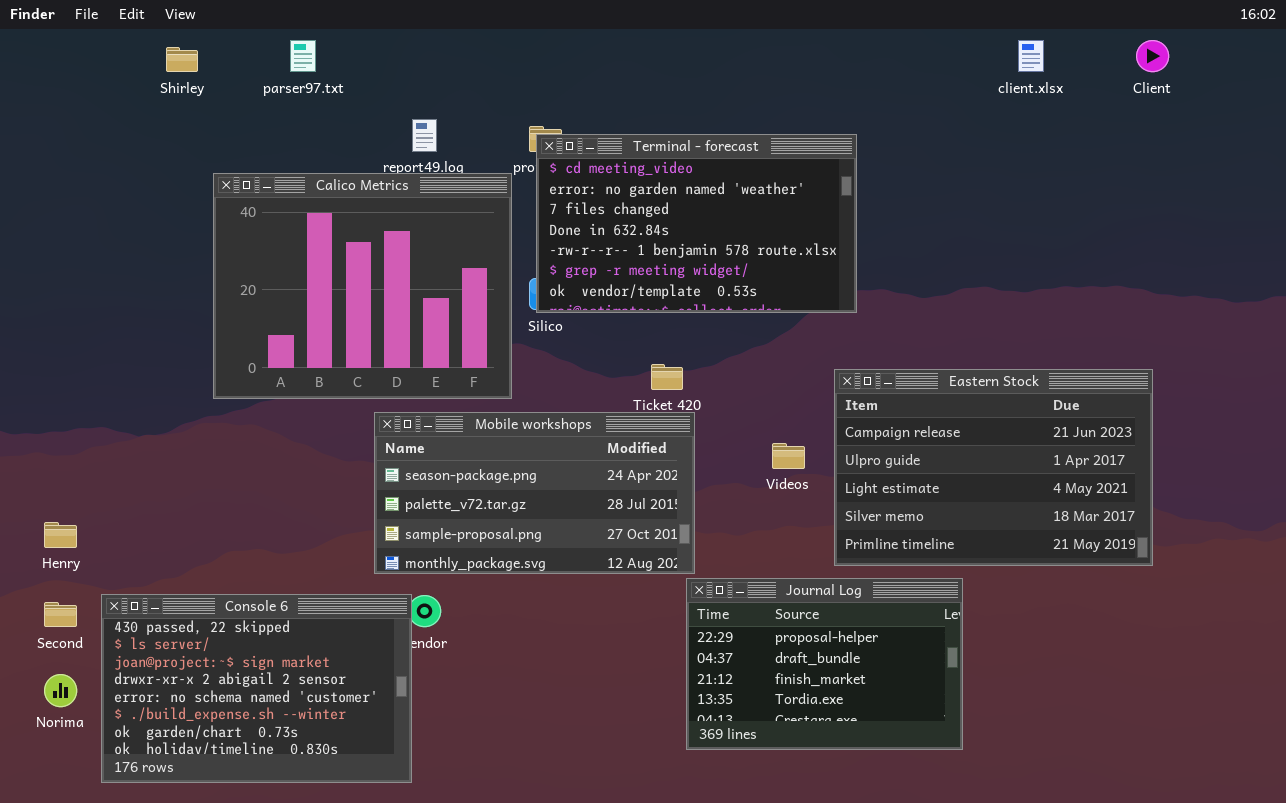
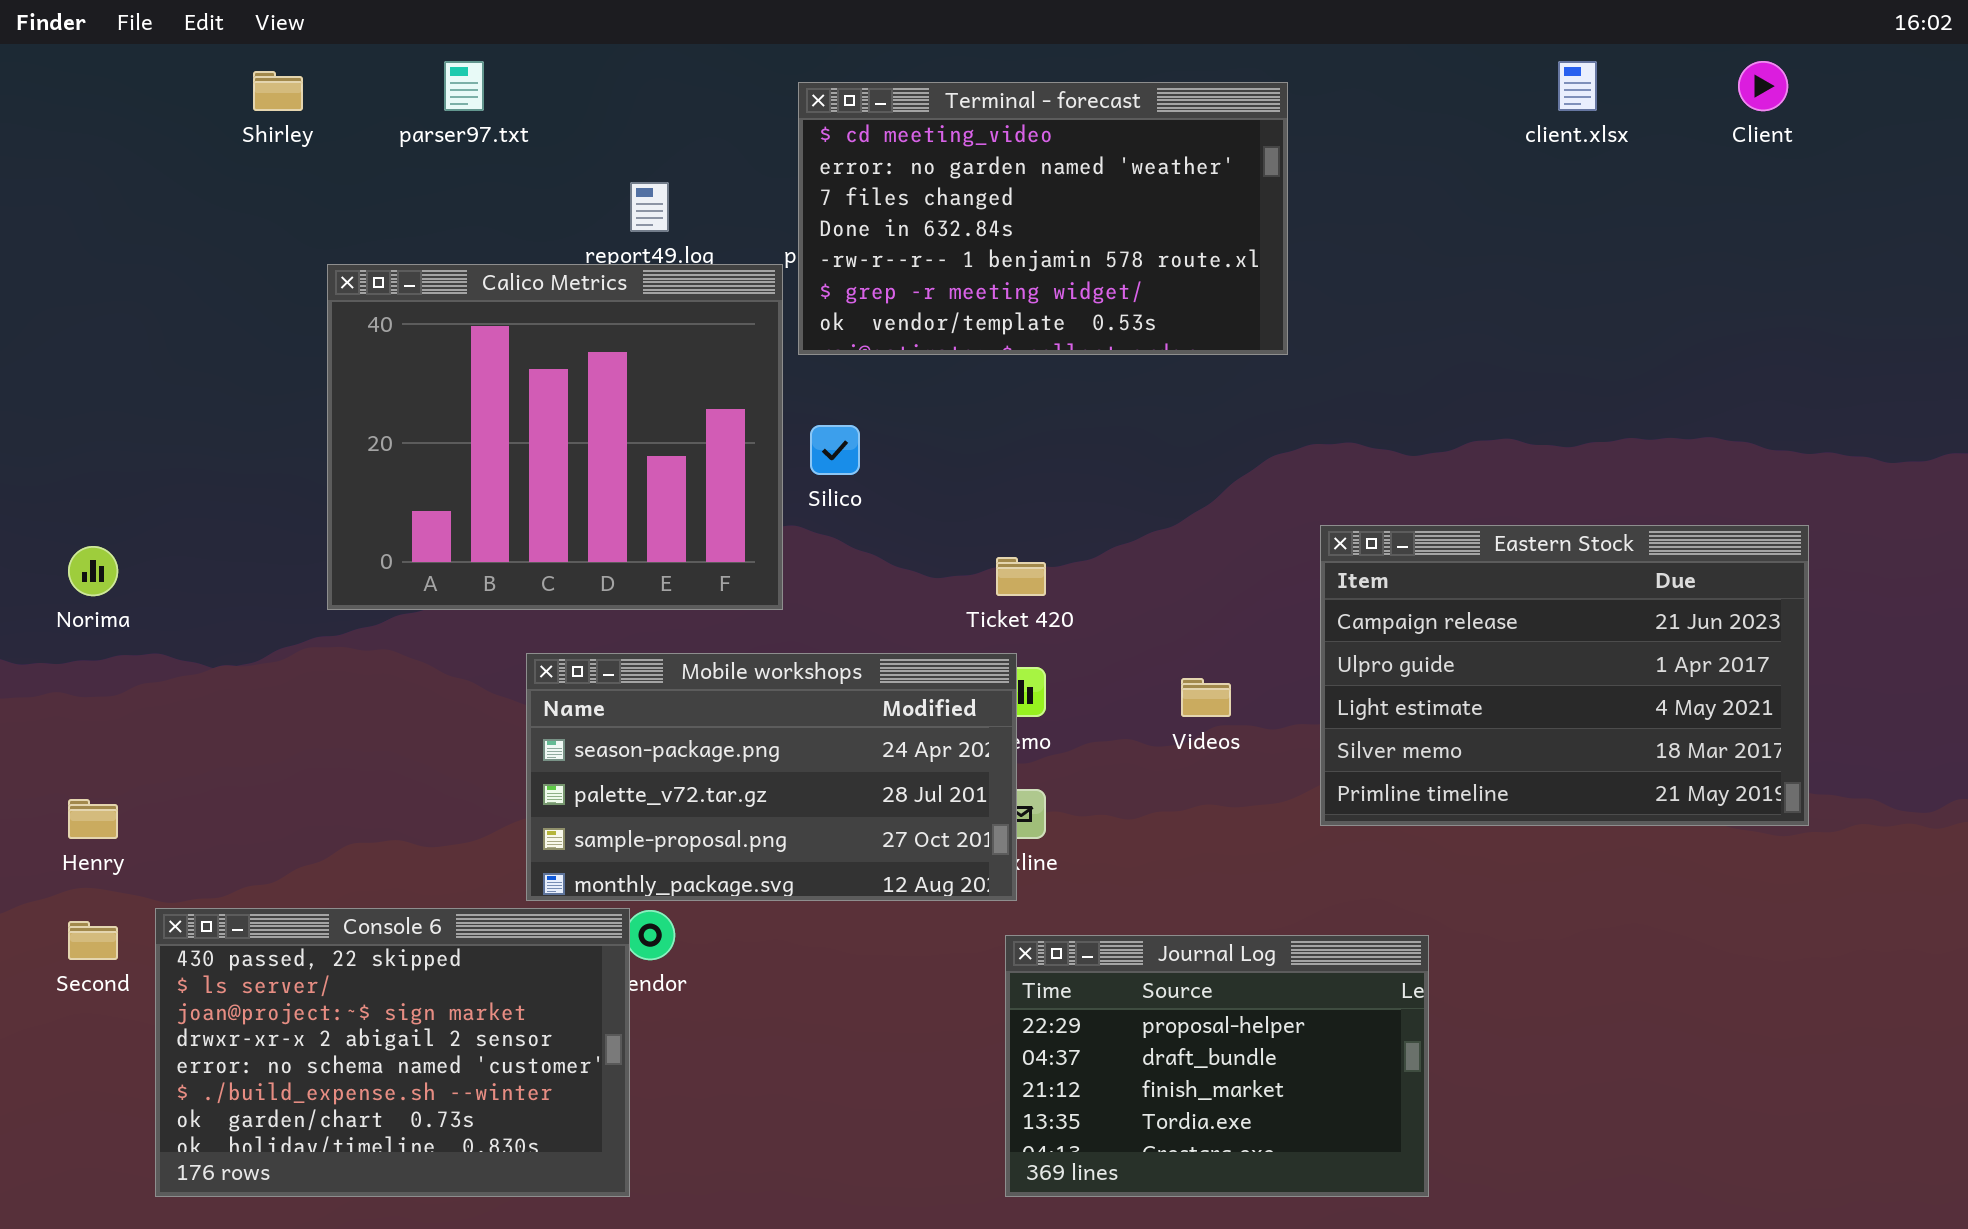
Terminal - forecast: [536,134,857,313] -> [798,82,1288,355], moved
Eastern Stock: [834,369,1153,566] -> [1320,525,1809,826], moved
Mobile workshops: [374,412,695,574] -> [526,653,1017,901], moved
Journal Log: [686,578,963,750] -> [1005,935,1429,1197], moved
Norima: [44,674,77,707] -> [68,546,118,596], moved

